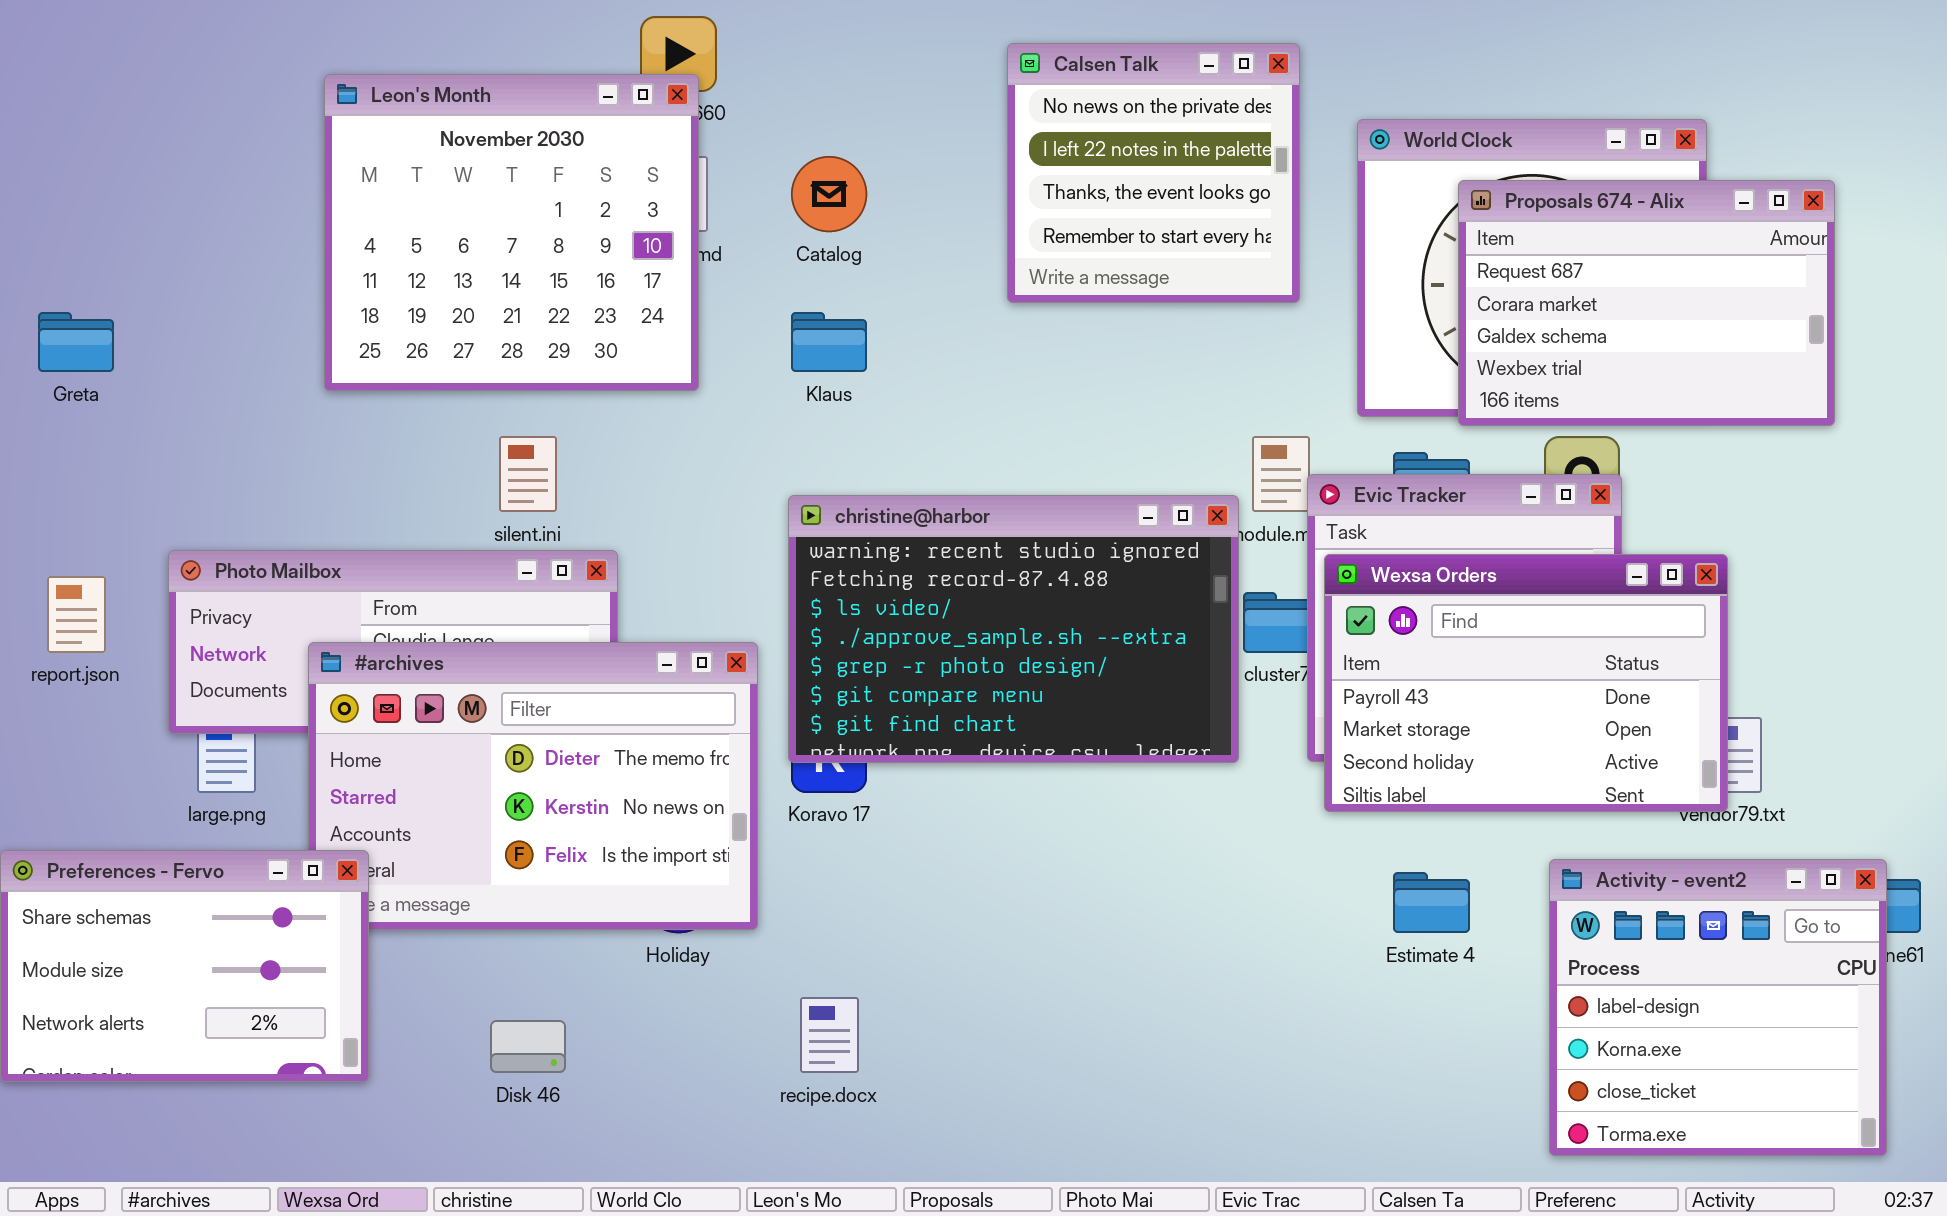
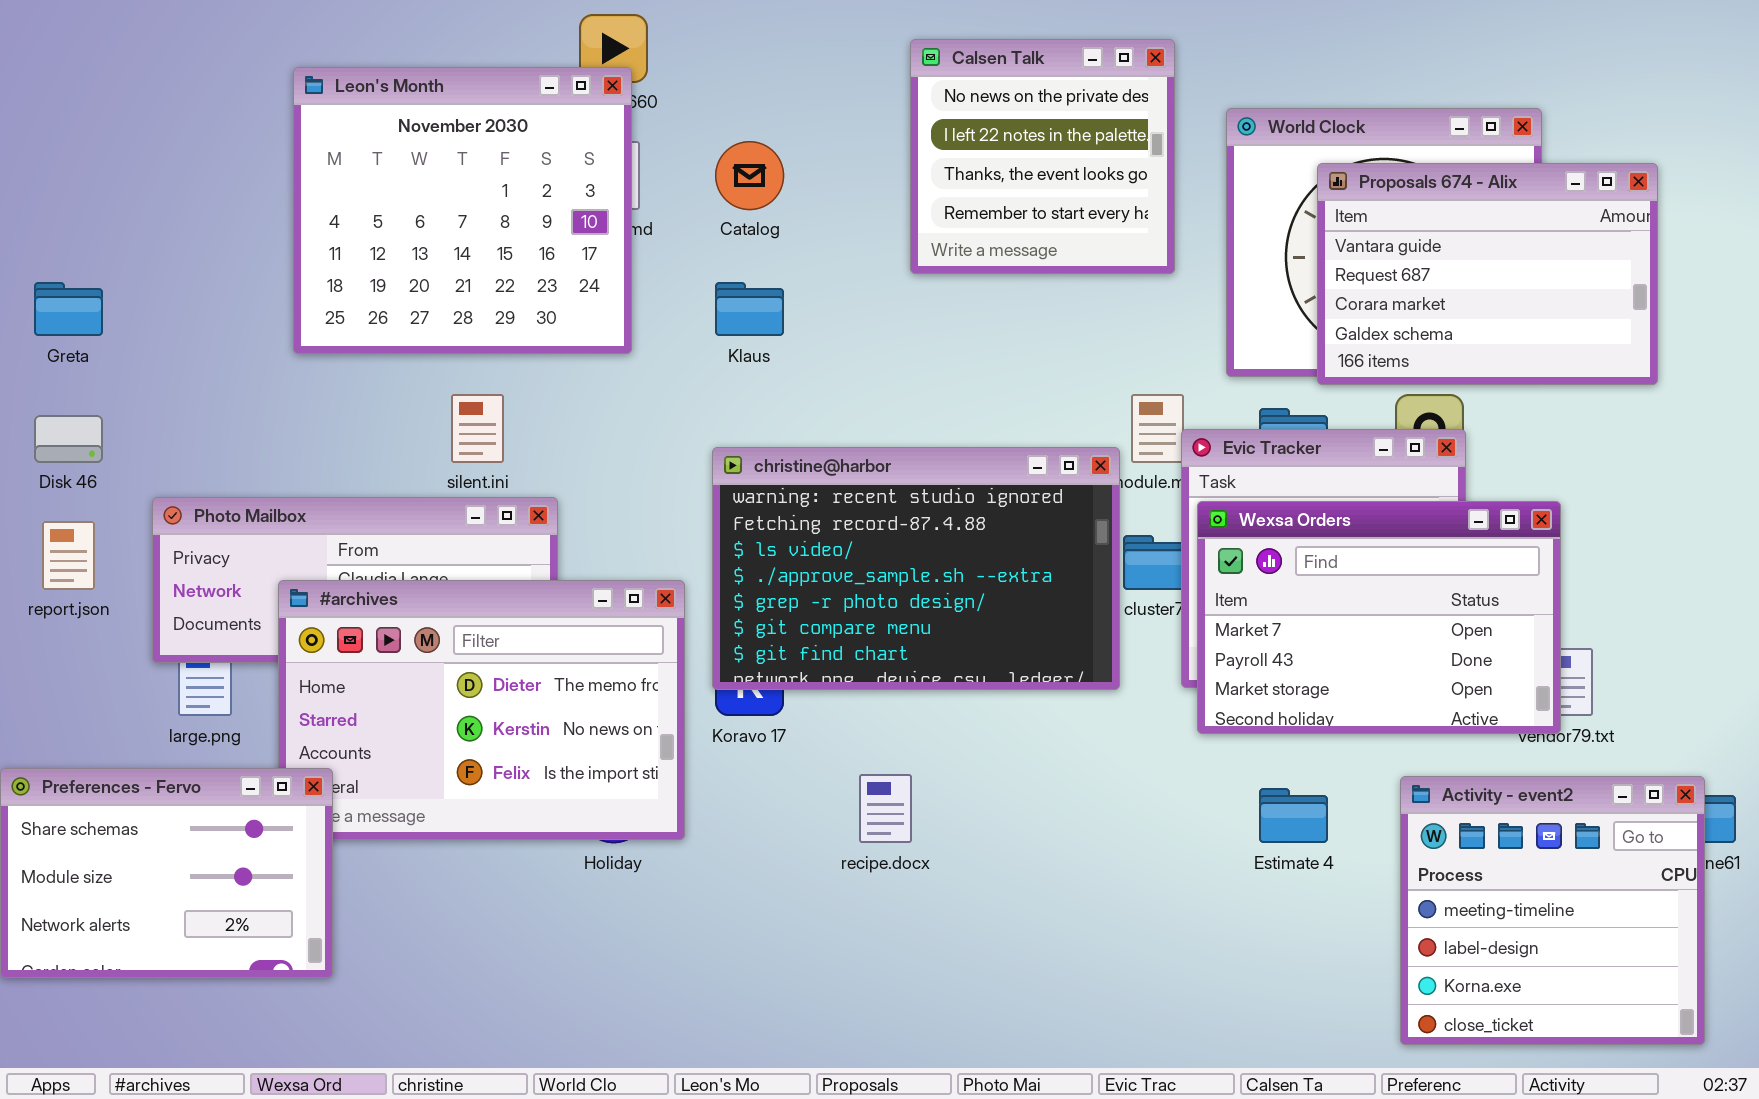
Proposals 674 - Alix: [1458,180,1835,426] -> [1317,163,1658,385], scrolled up 1 row
Wexsa Orders: [1324,554,1728,812] -> [1197,501,1561,734], scrolled up 1 row
Activity - event2: [1549,859,1887,1156] -> [1400,776,1705,1045], scrolled up 1 row
recipe.docx: [800,997,859,1073] -> [859,774,912,843], moved
Disk 46: [490,1020,566,1073] -> [34,415,103,463], moved

